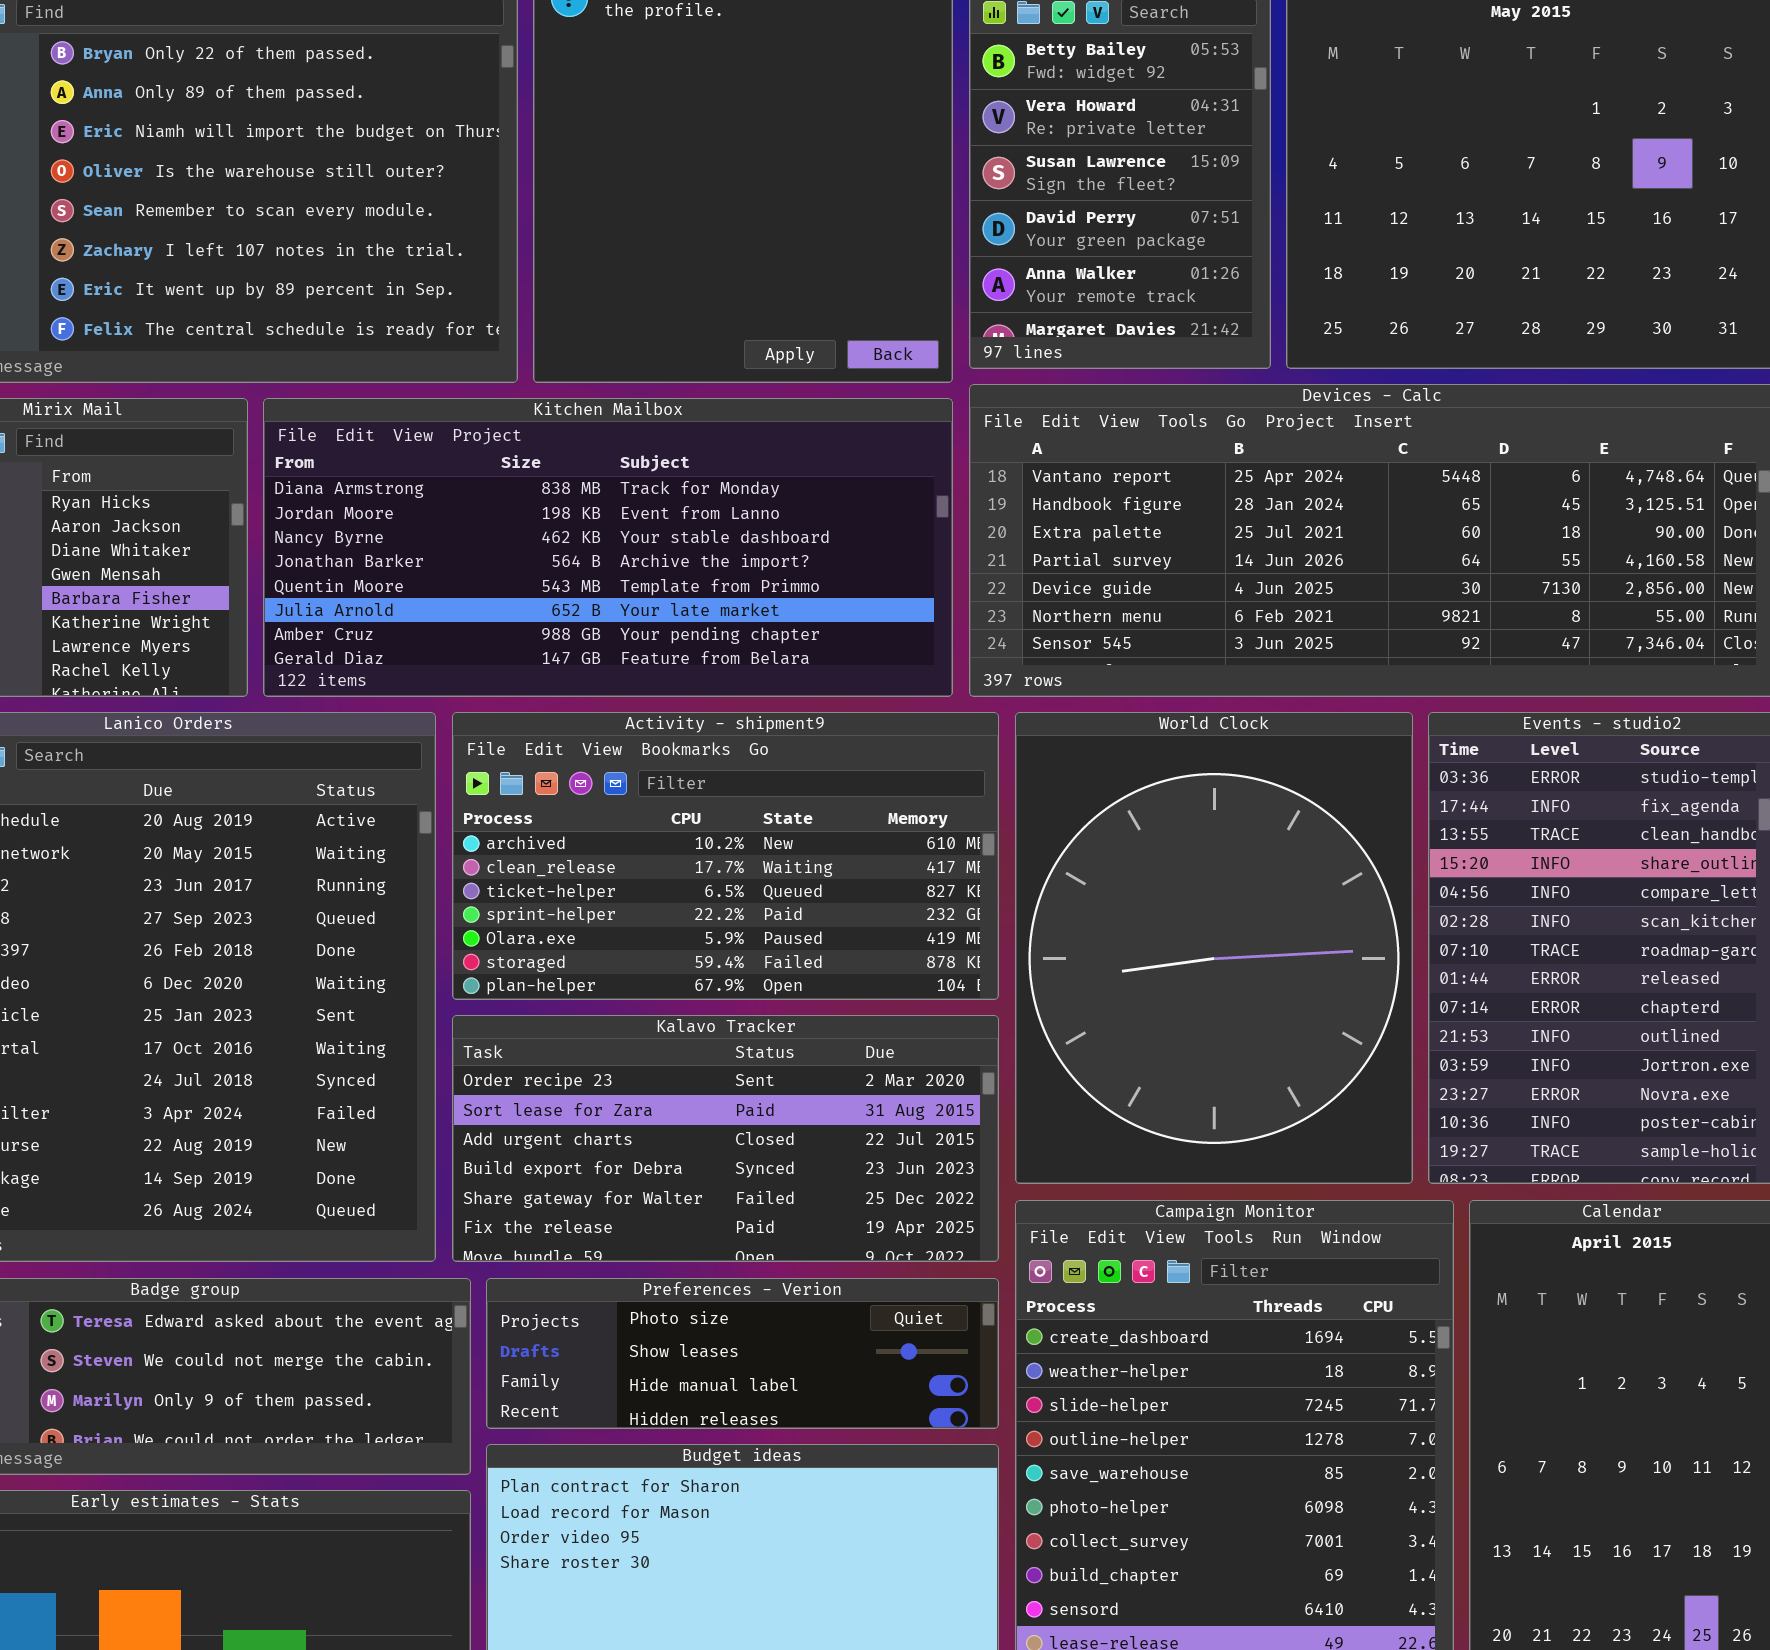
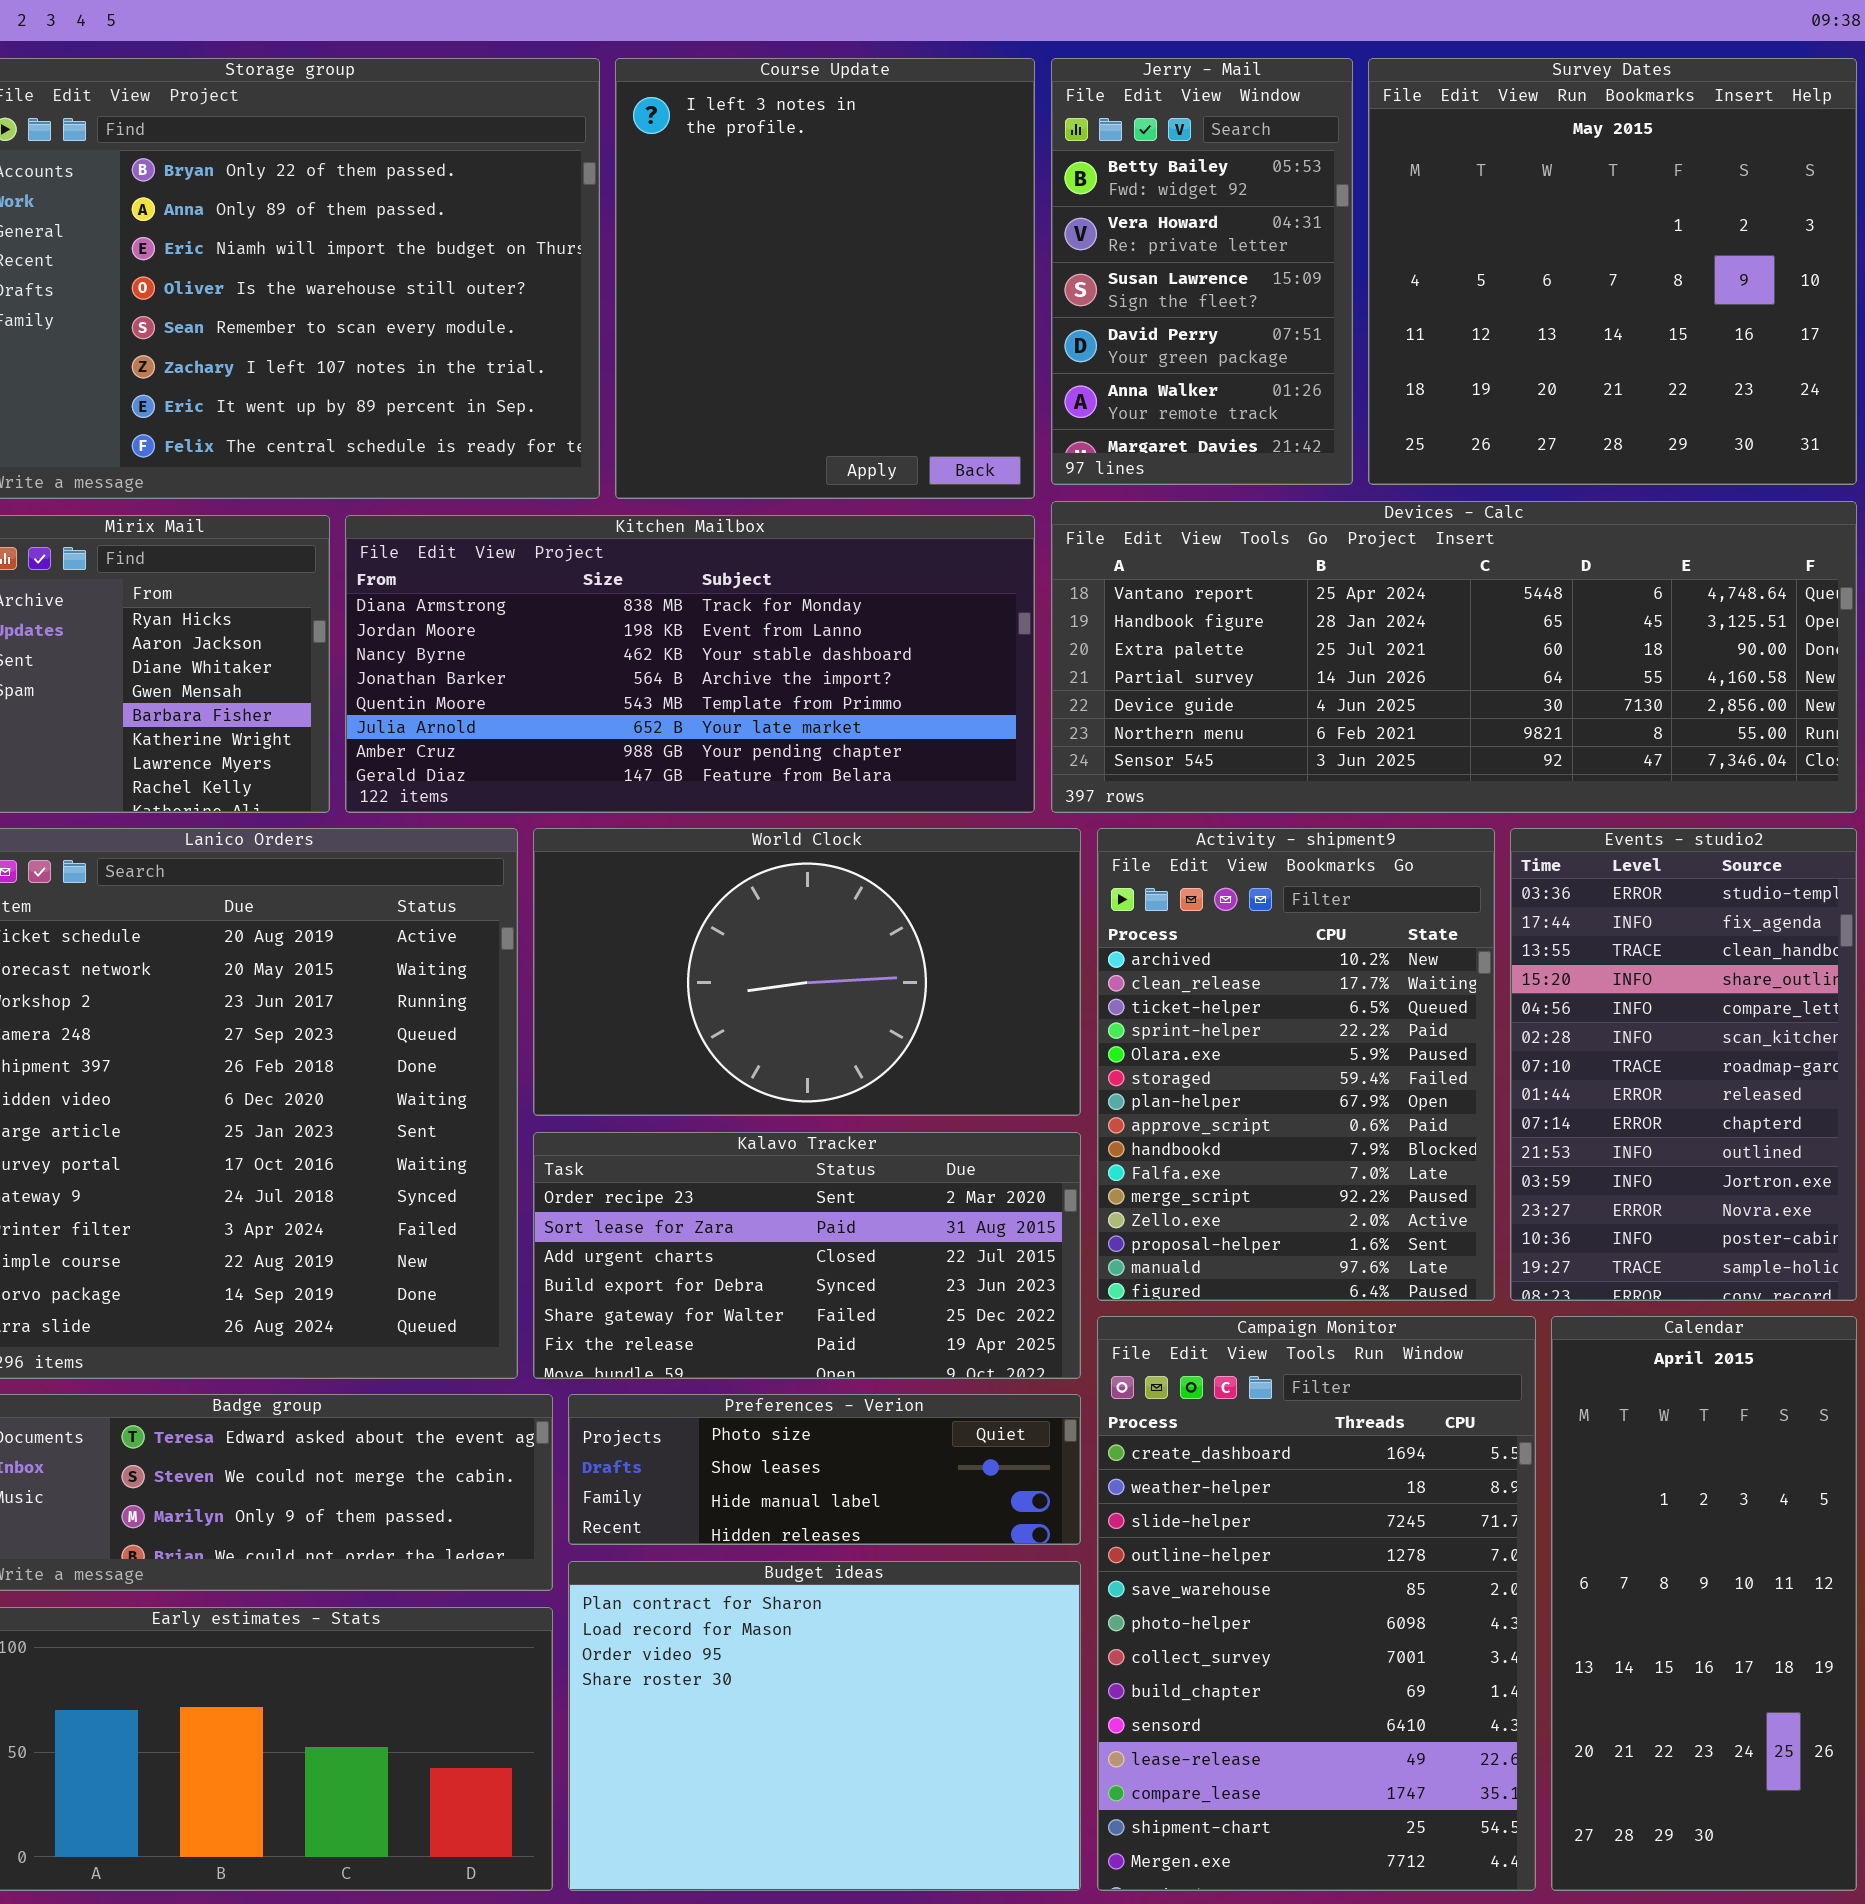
Activity - shipment9: [452,712,999,1000] -> [1097,828,1495,1301], moved, resized
World Clock: [1015,712,1413,1184] -> [533,828,1081,1116], moved, resized

